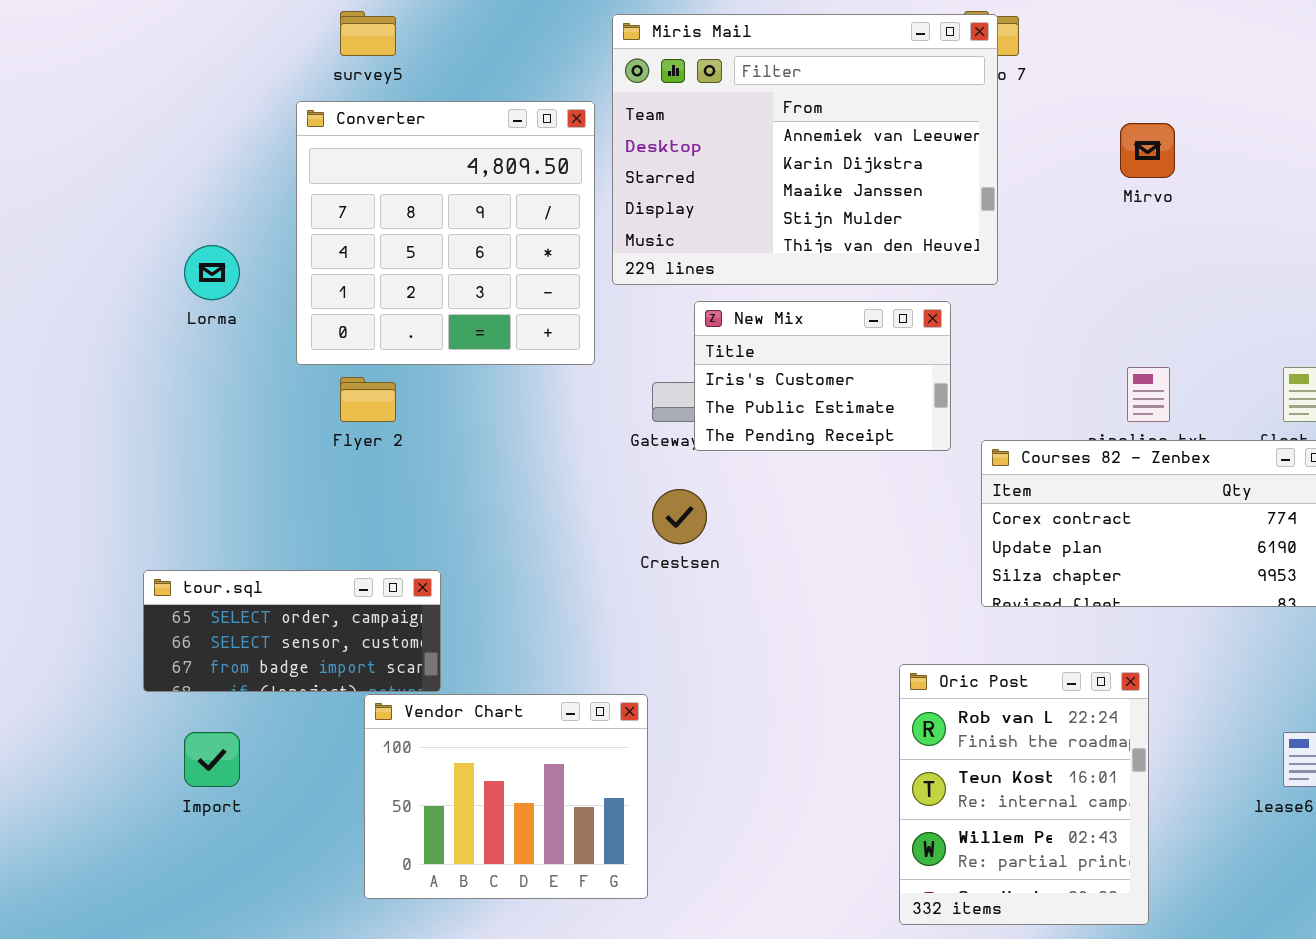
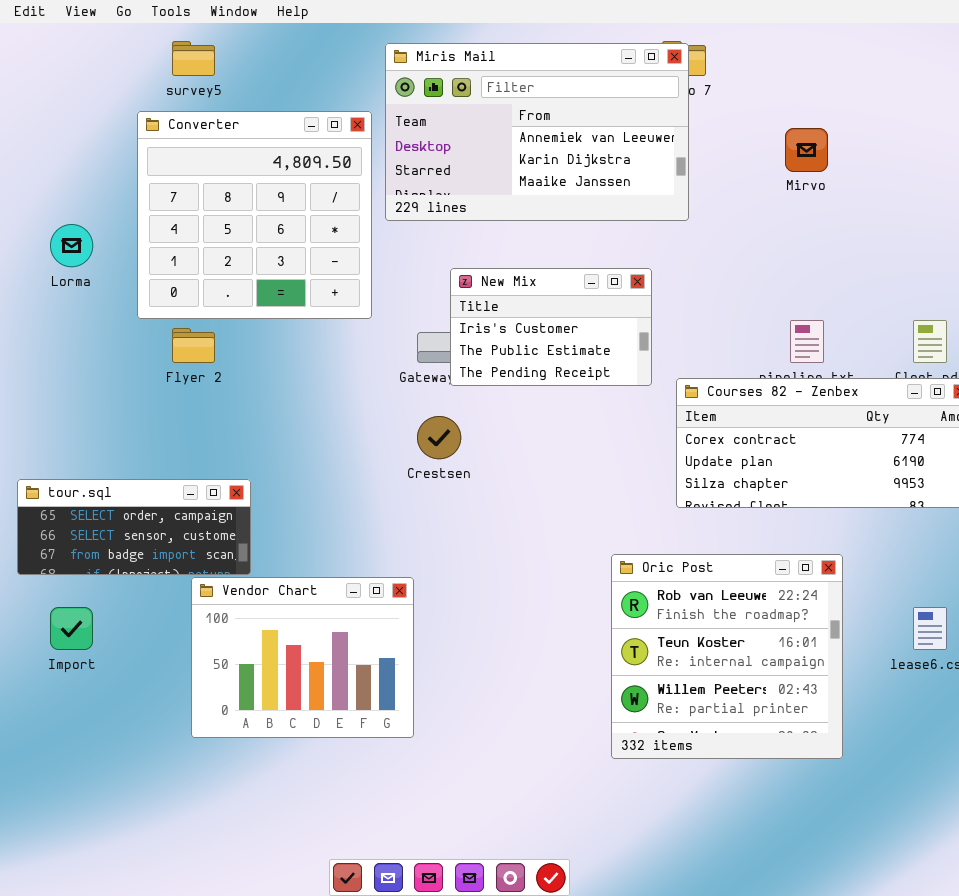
Miris Mail: [612,14,998,285] -> [385,43,689,221], resized
Oric Post: [899,664,1149,925] -> [611,554,843,759], resized

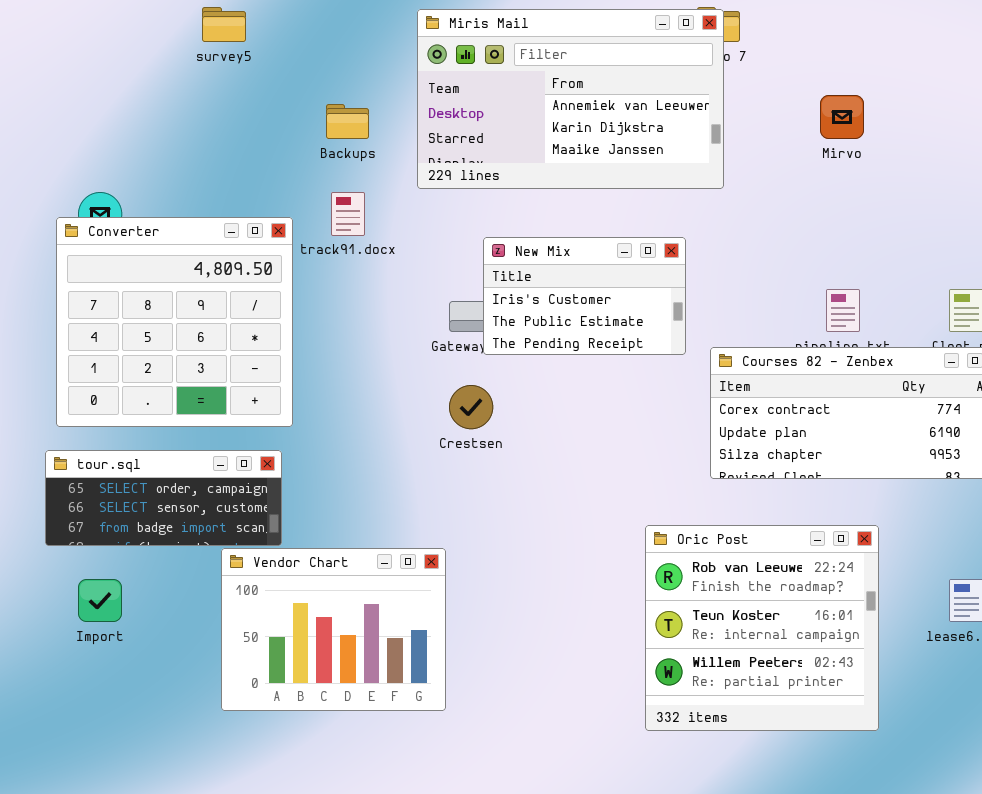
Converter: [137,111,372,319] -> [56,217,293,427], moved

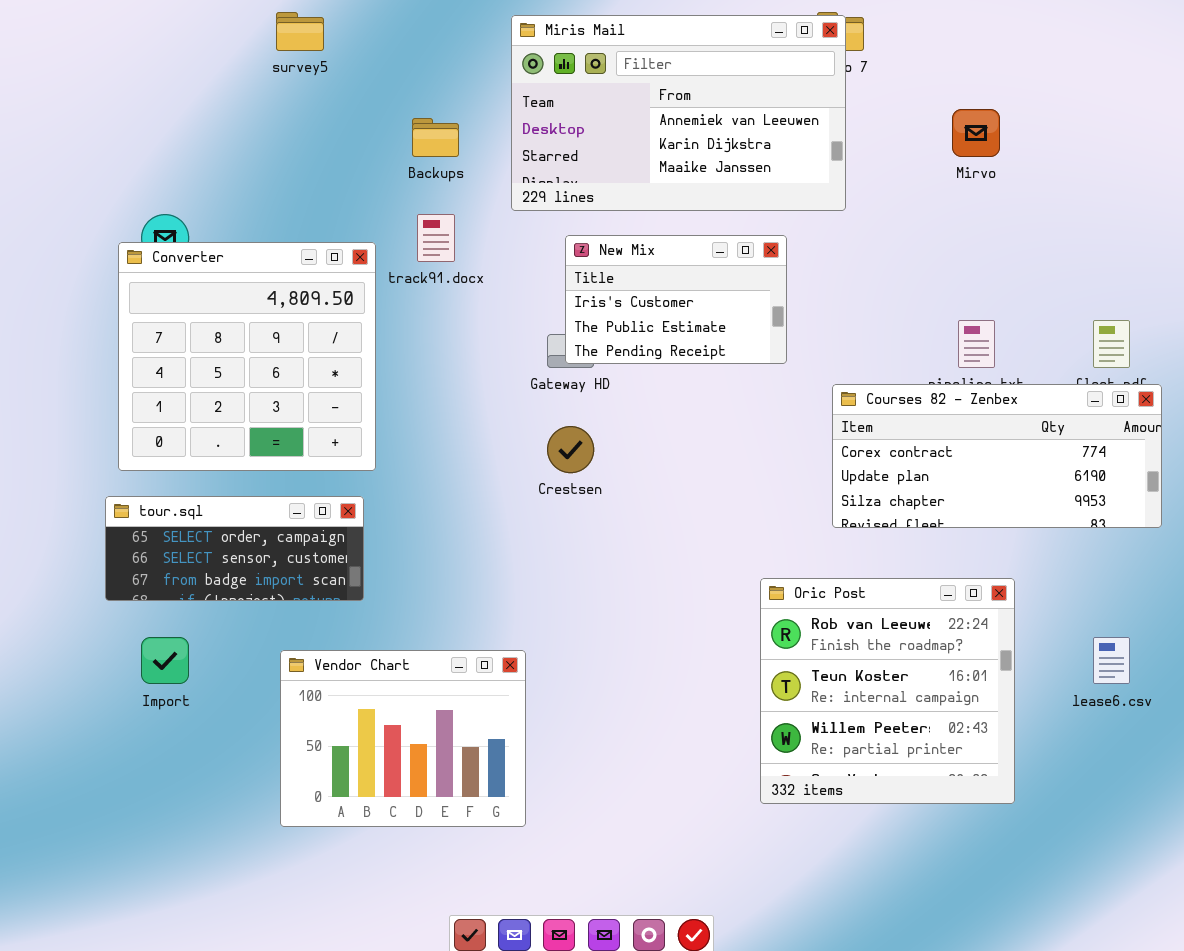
New Mix: [483,237,686,355] -> [565,235,787,364], moved
Vendor Chart: [221,548,446,711] -> [280,650,526,827], moved

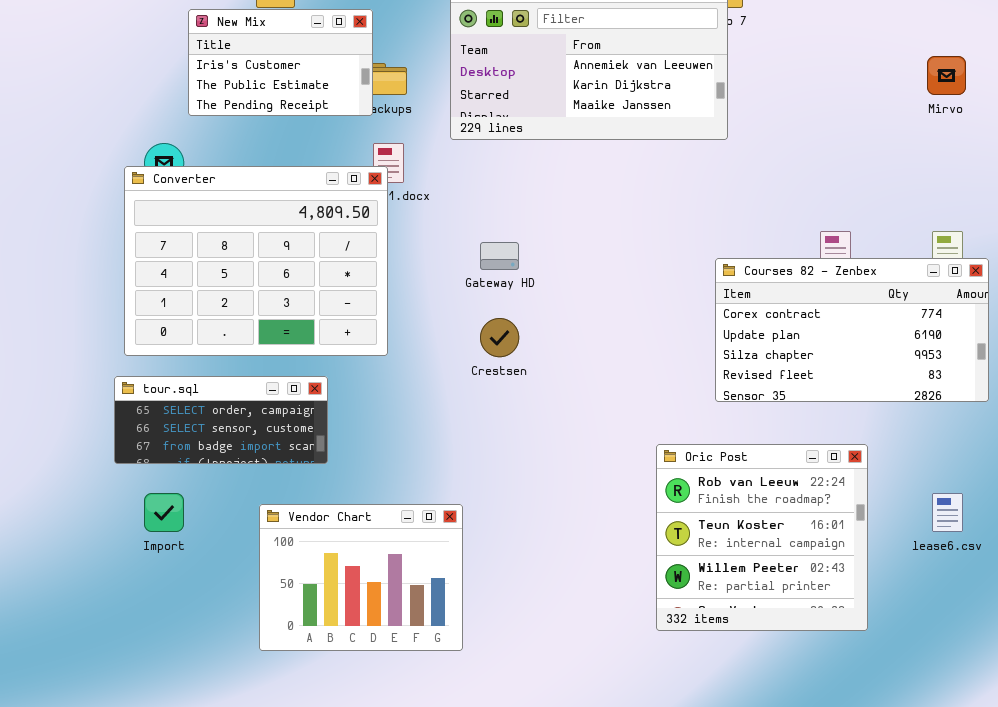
Mirvo: [952,109,1000,157] -> [927,56,966,95], moved
New Mix: [565,235,787,364] -> [188,9,373,116], moved
Converter: [118,242,376,471] -> [124,166,388,356], resized
Courses 82 - Zenbex: [832,384,1162,528] -> [715,258,989,402], resized

